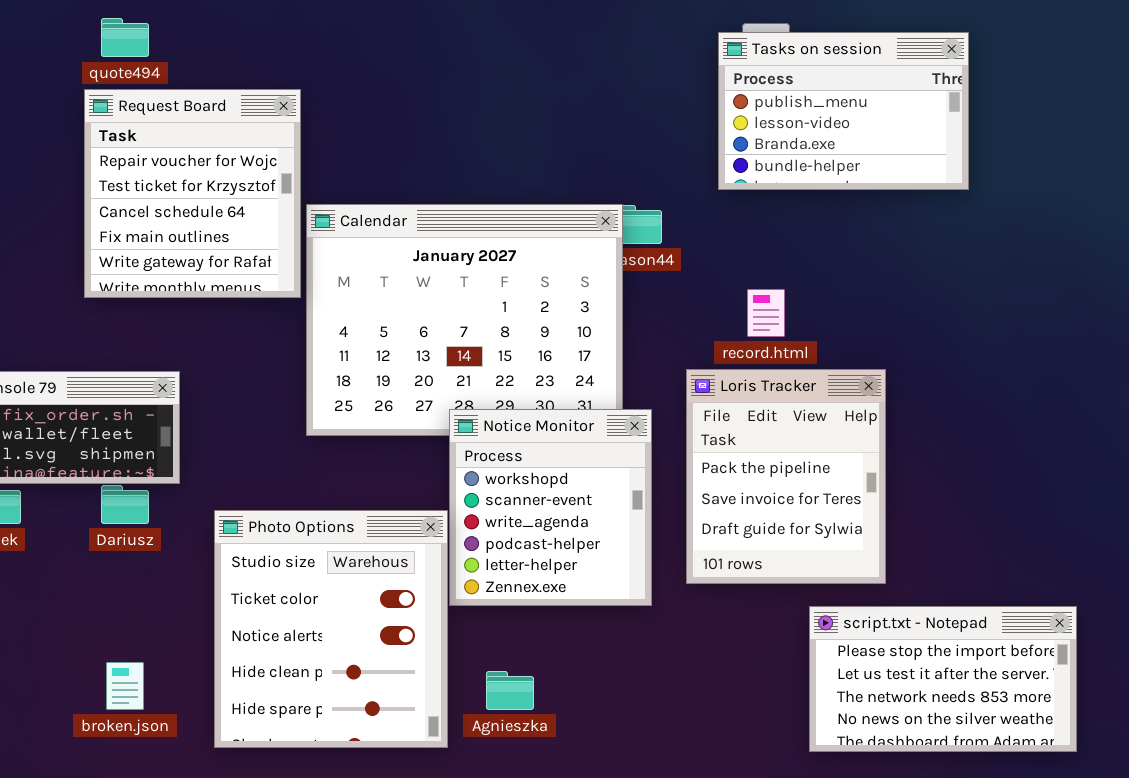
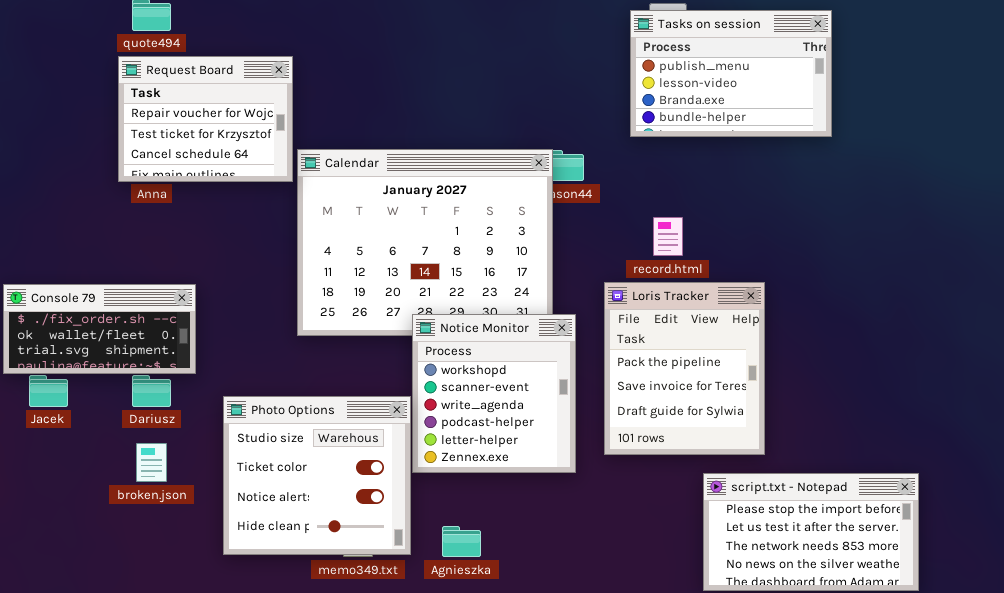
Request Board: [84,89,301,298] -> [118,56,293,182], resized
Photo Options: [214,510,448,748] -> [223,396,411,555], resized
broken.json: [106,662,144,710] -> [136,443,167,482], moved

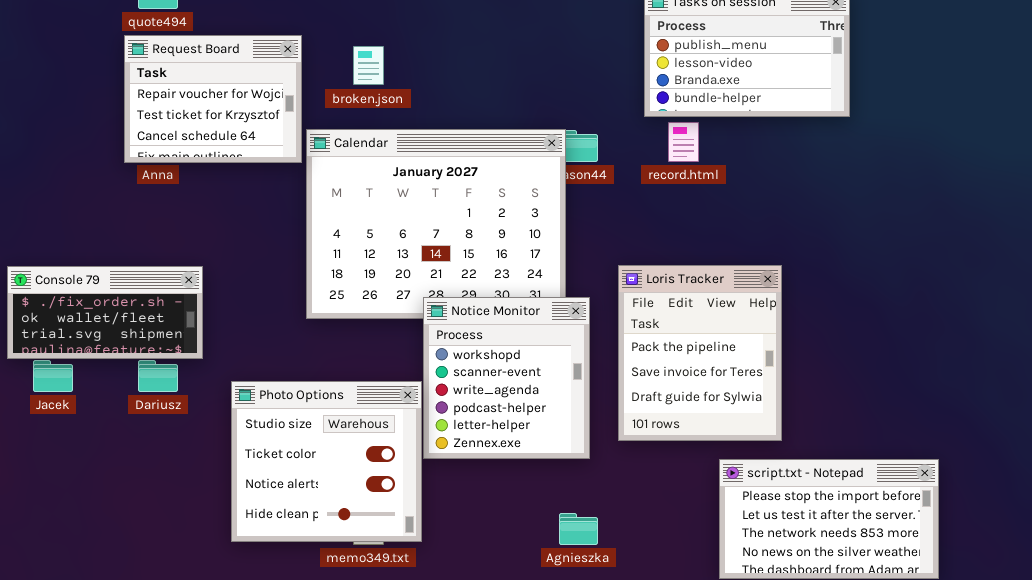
record.html: [653,217,683,256] -> [668,122,699,162], moved
broken.json: [136,443,167,482] -> [353,46,384,85], moved
Agnieszka: [442,526,481,557] -> [559,513,598,545], moved

